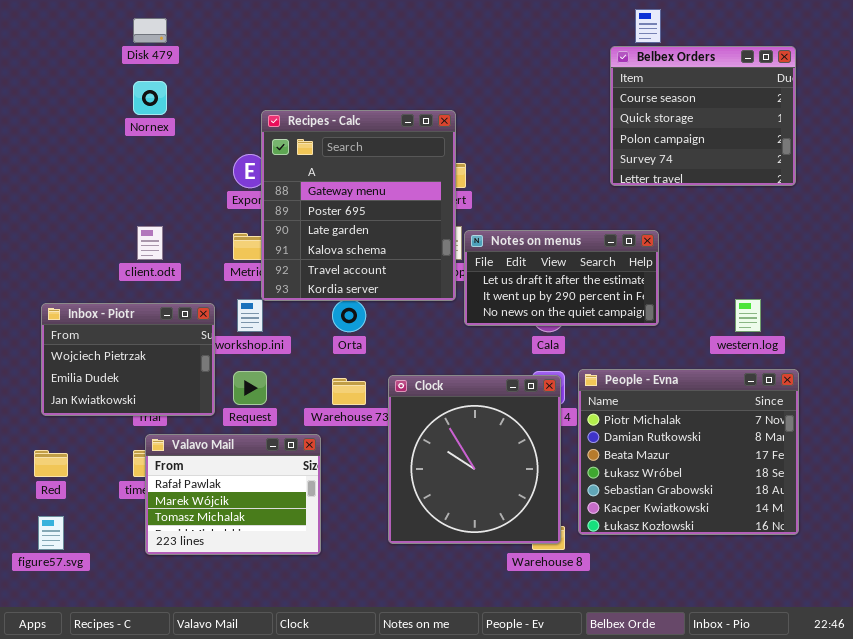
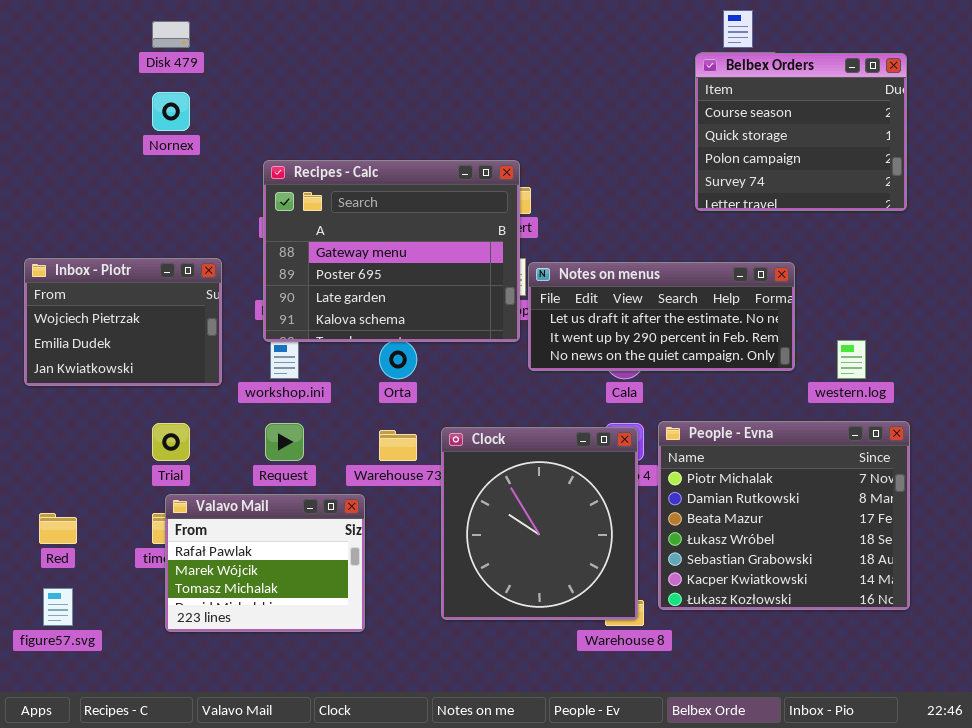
Recipes - Calc: [261,110,456,301] -> [263,160,520,342], resized
Notes on menus: [464,230,659,326] -> [528,262,795,371], resized
Inbox - Piotr: [41,303,215,416] -> [24,258,222,386], moved

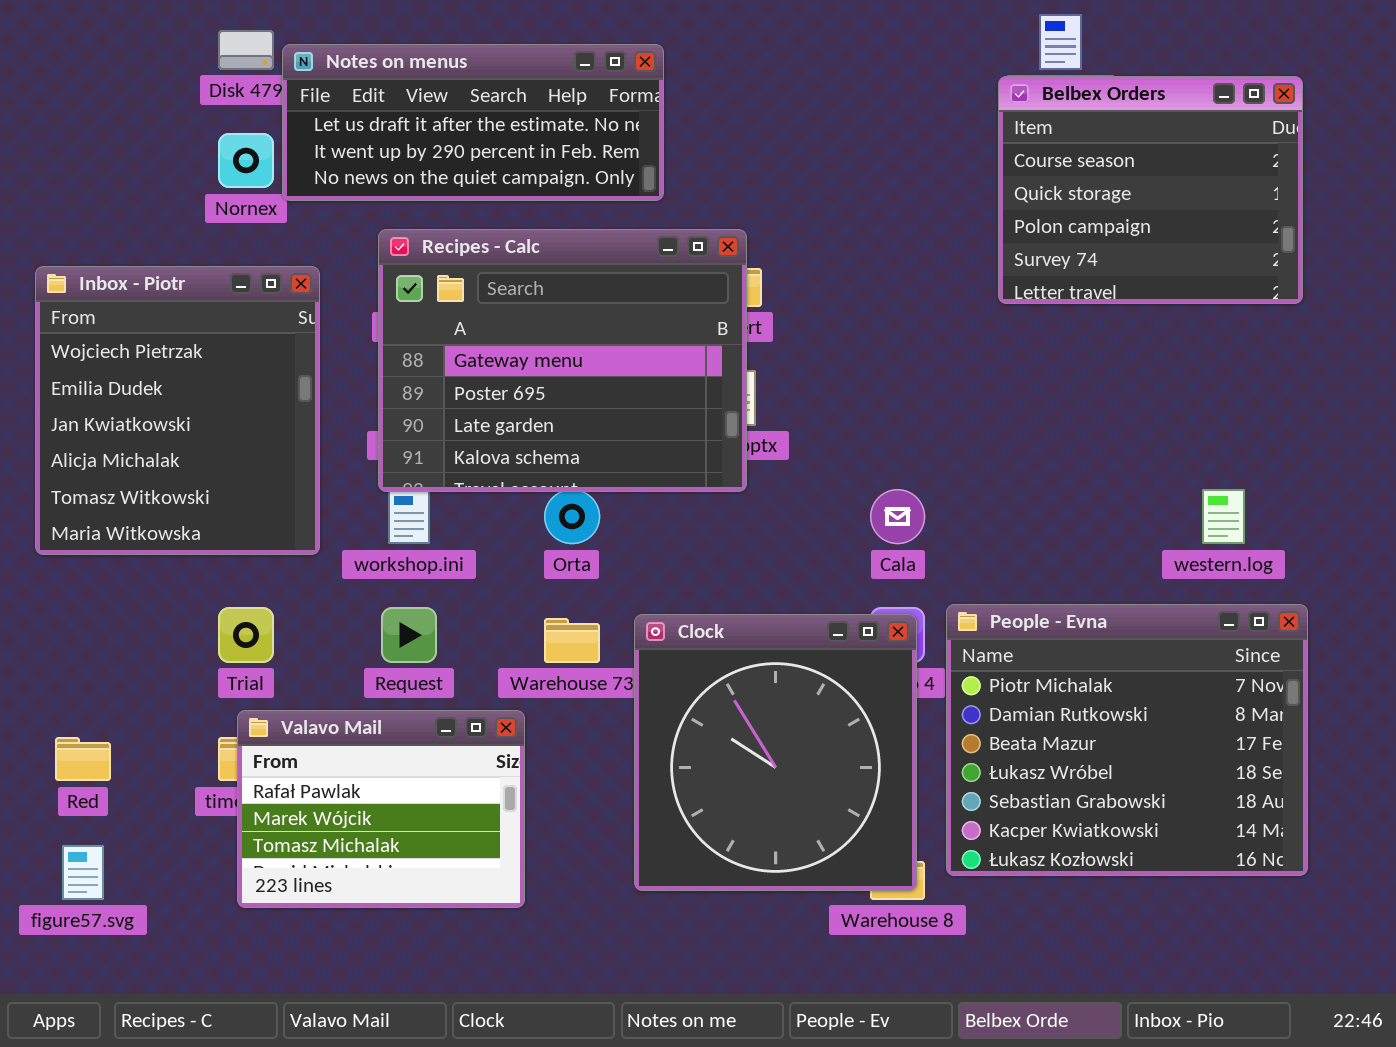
Inbox - Piotr: [24,258,222,386] -> [35,266,320,555], resized
Notes on menus: [528,262,795,371] -> [282,44,664,201], moved

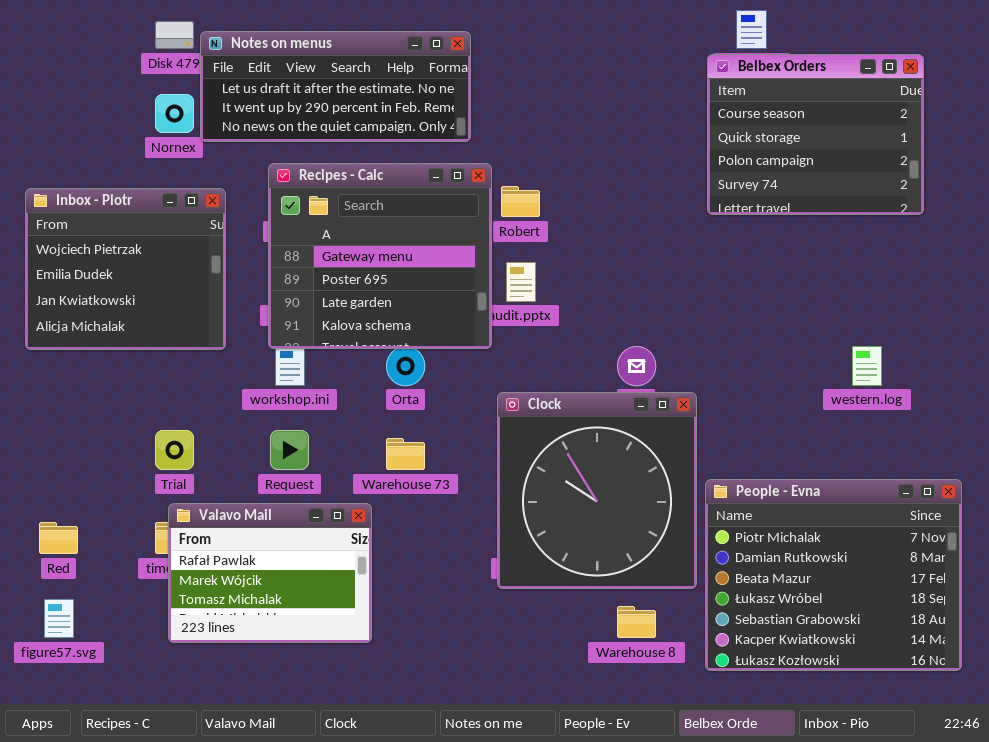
Recipes - Calc: [378,229,747,492] -> [268,163,492,349], resized
Inbox - Piotr: [35,266,320,555] -> [25,188,226,350], resized
People - Evna: [946,604,1308,876] -> [705,479,962,671], moved
Clock: [634,614,917,891] -> [497,392,697,589], moved

